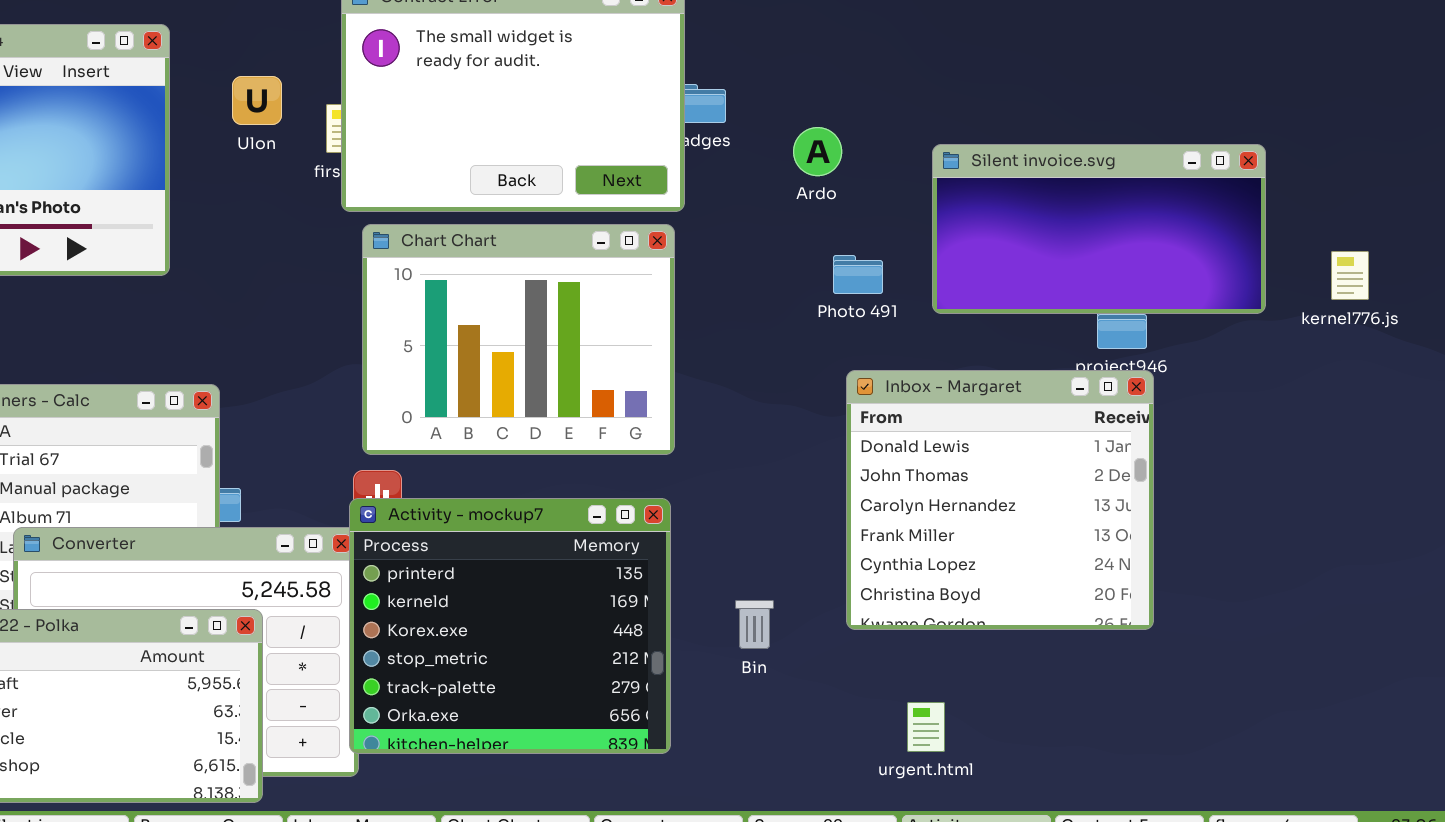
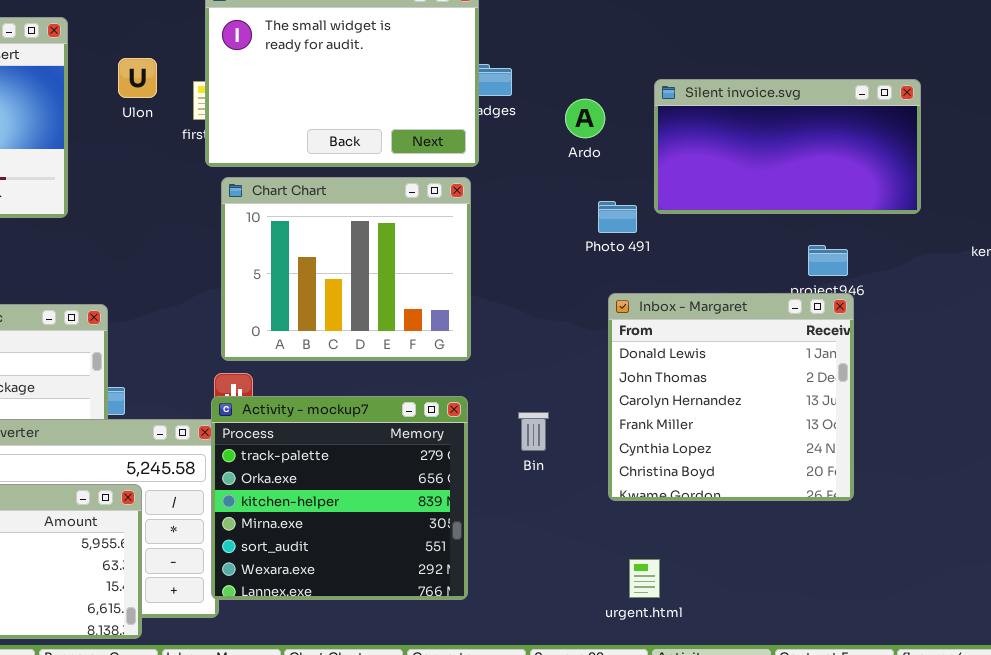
Silent invoice.svg: [932,144,1266,314] -> [654,79,921,214], moved
Activity - mockup7: [349,498,671,754] -> [211,396,468,600], scrolled down 4 rows
Bin: [735,600,774,649] -> [518,412,549,451], moved
urgent.html: [907,702,945,752] -> [629,559,660,598], moved

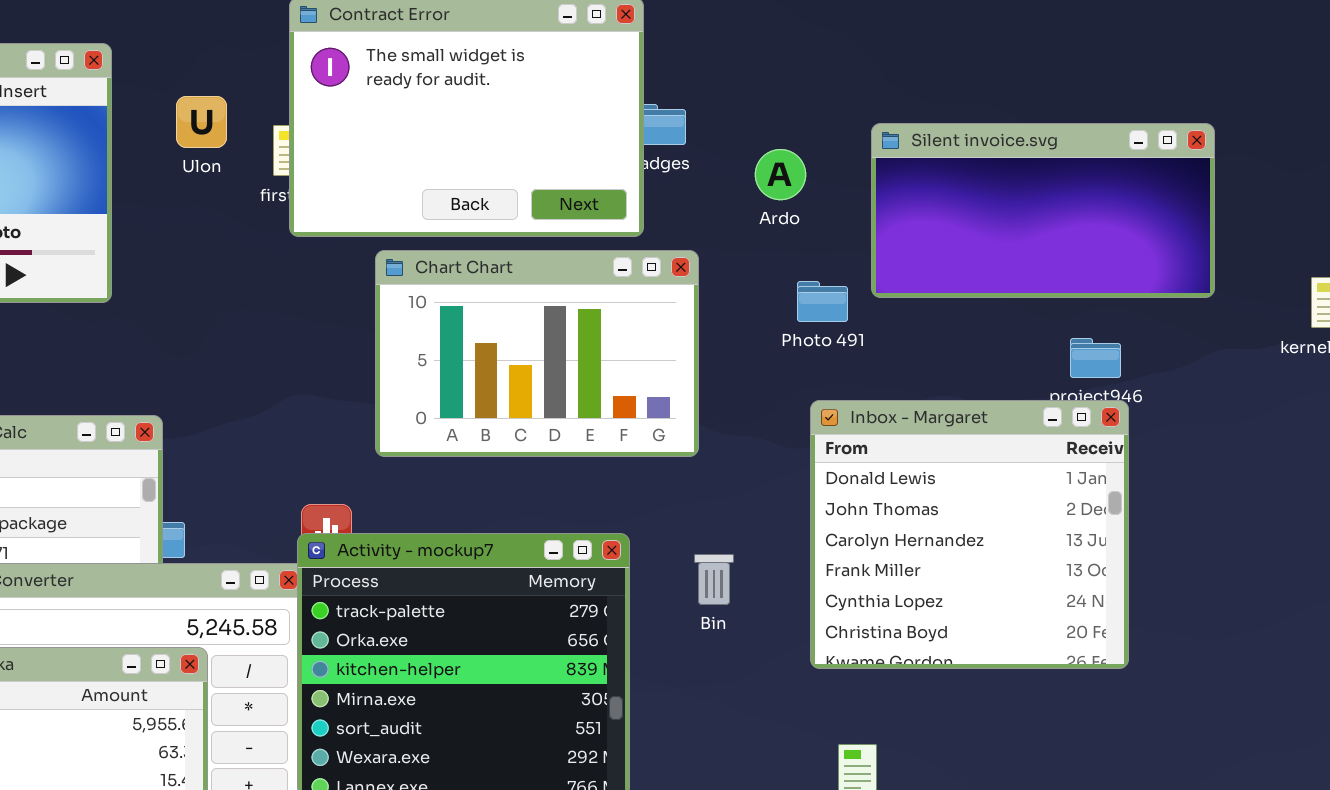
Chart Chart: [221,177,471,361] -> [375,250,699,457], moved, resized

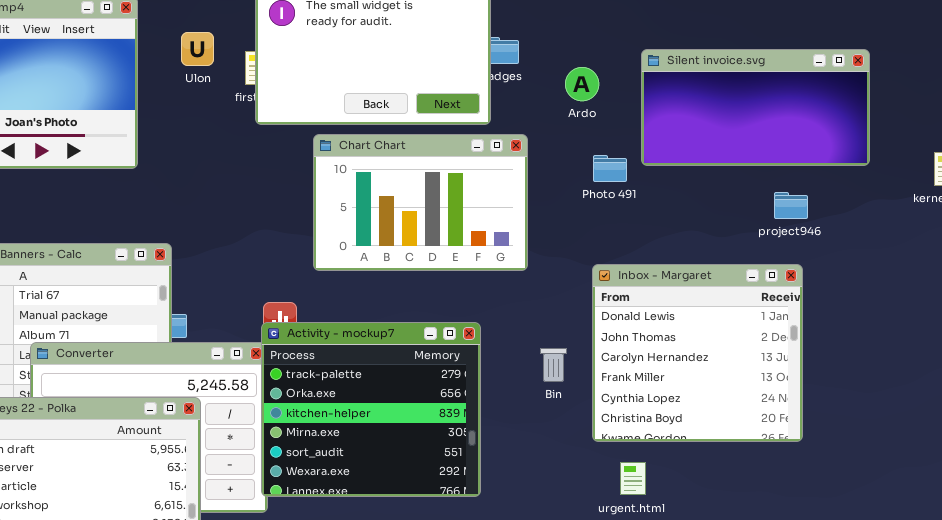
Inbox - Margaret: [810,400,1129,669] -> [592,264,803,442], moved
Bin: [694,554,734,605] -> [540,348,567,382], moved

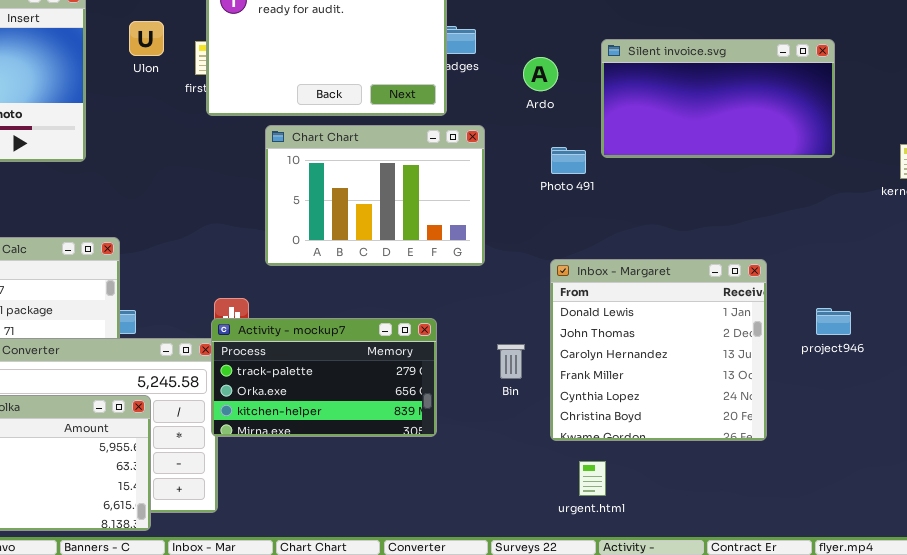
project946: [774,192,808,219] -> [816,308,851,335], moved
Activity - mockup7: [261,322,481,497] -> [211,318,437,437], resized

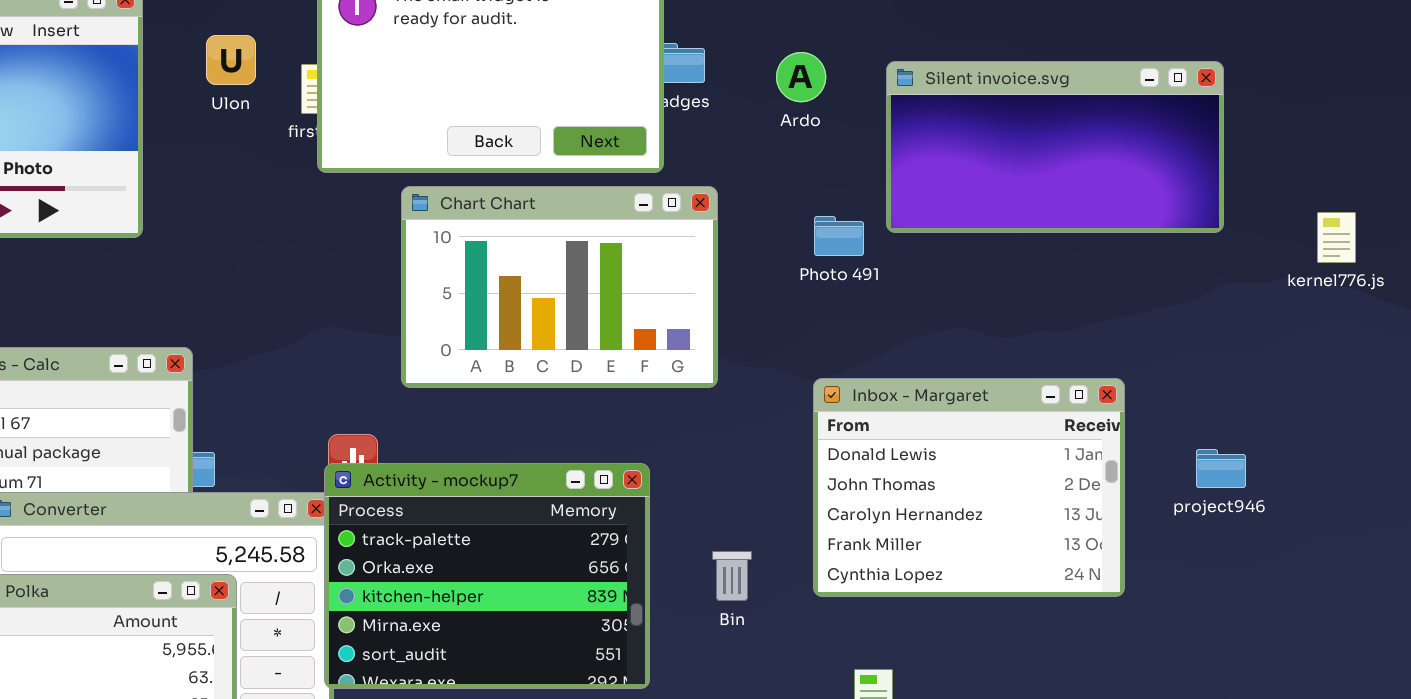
Ardo: [523,57,558,91] -> [776,52,826,102], moved
Inbox - Margaret: [550,259,767,441] -> [813,378,1125,597], resized
Activity - mockup7: [211,318,437,437] -> [324,463,650,689], resized
Bin: [497,344,525,379] -> [712,551,752,601], moved

